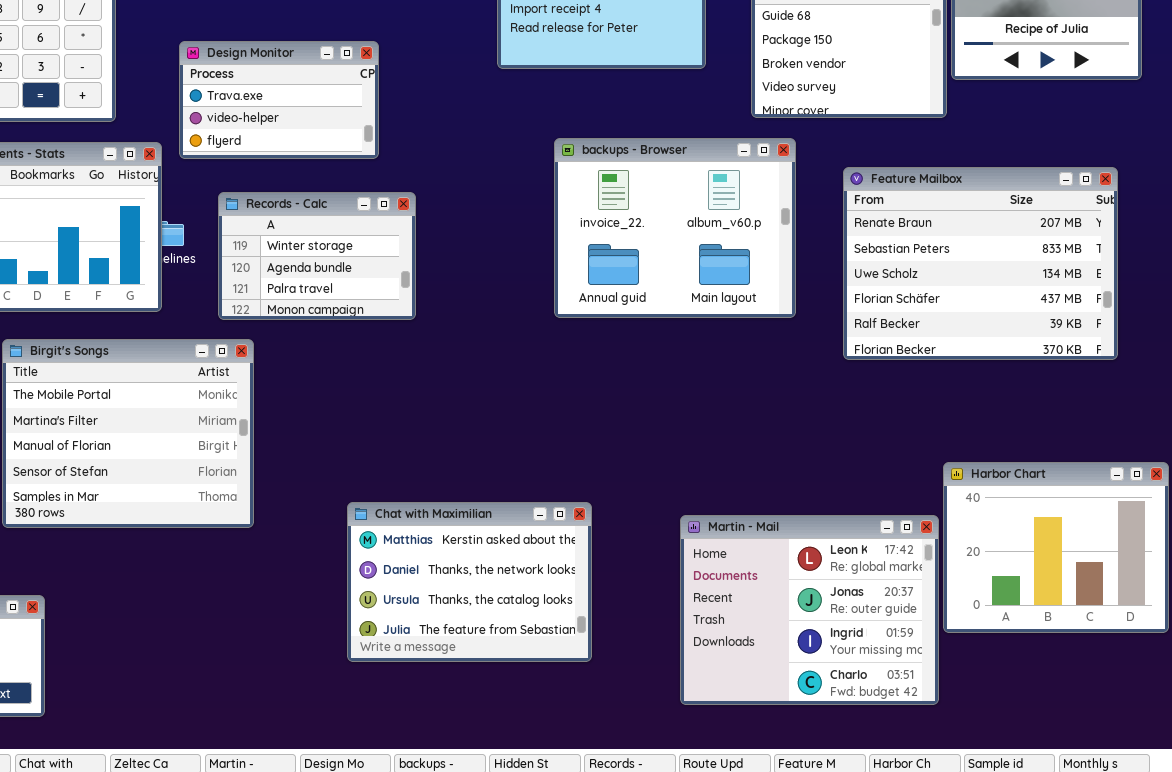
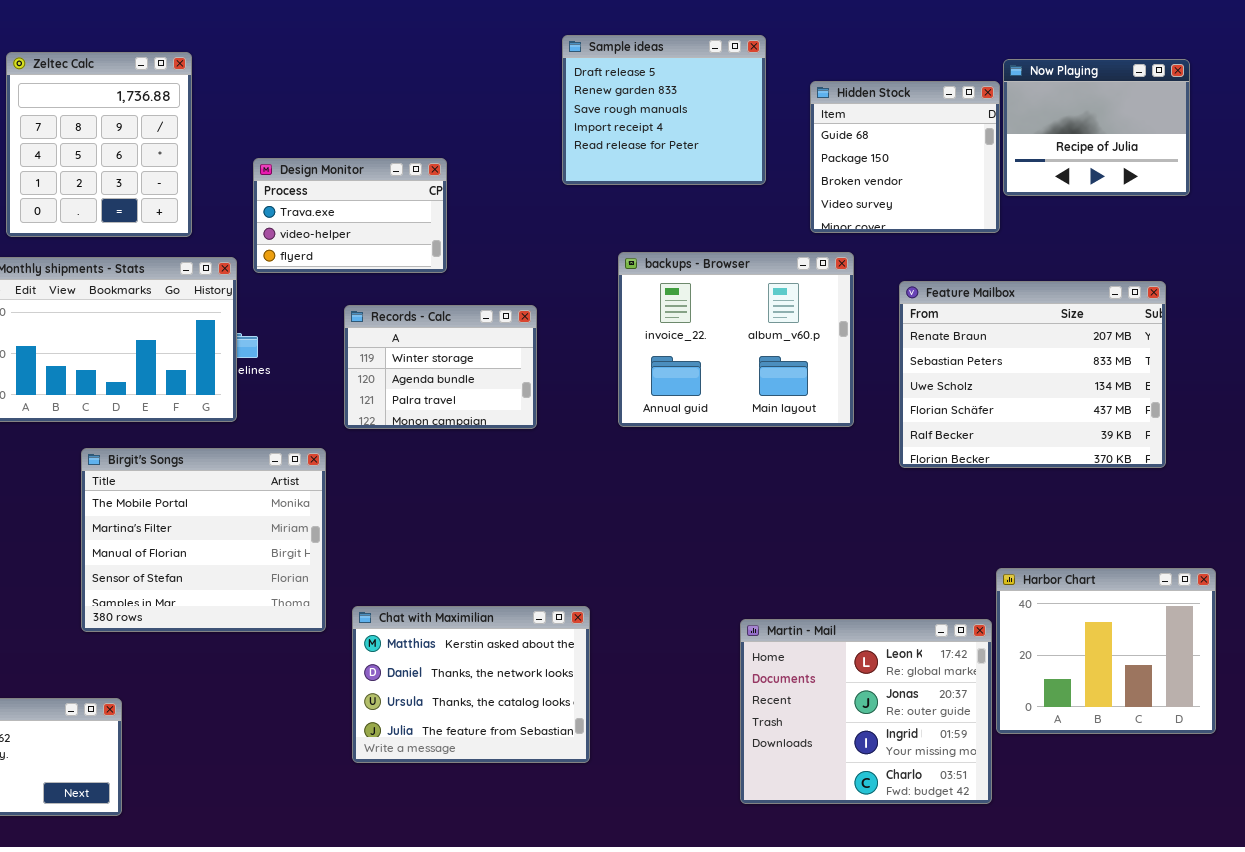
Records - Calc: [218,192,416,320] -> [344,305,537,429], moved
Chat with Maximilian: [347,502,592,662] -> [352,606,590,763], moved

